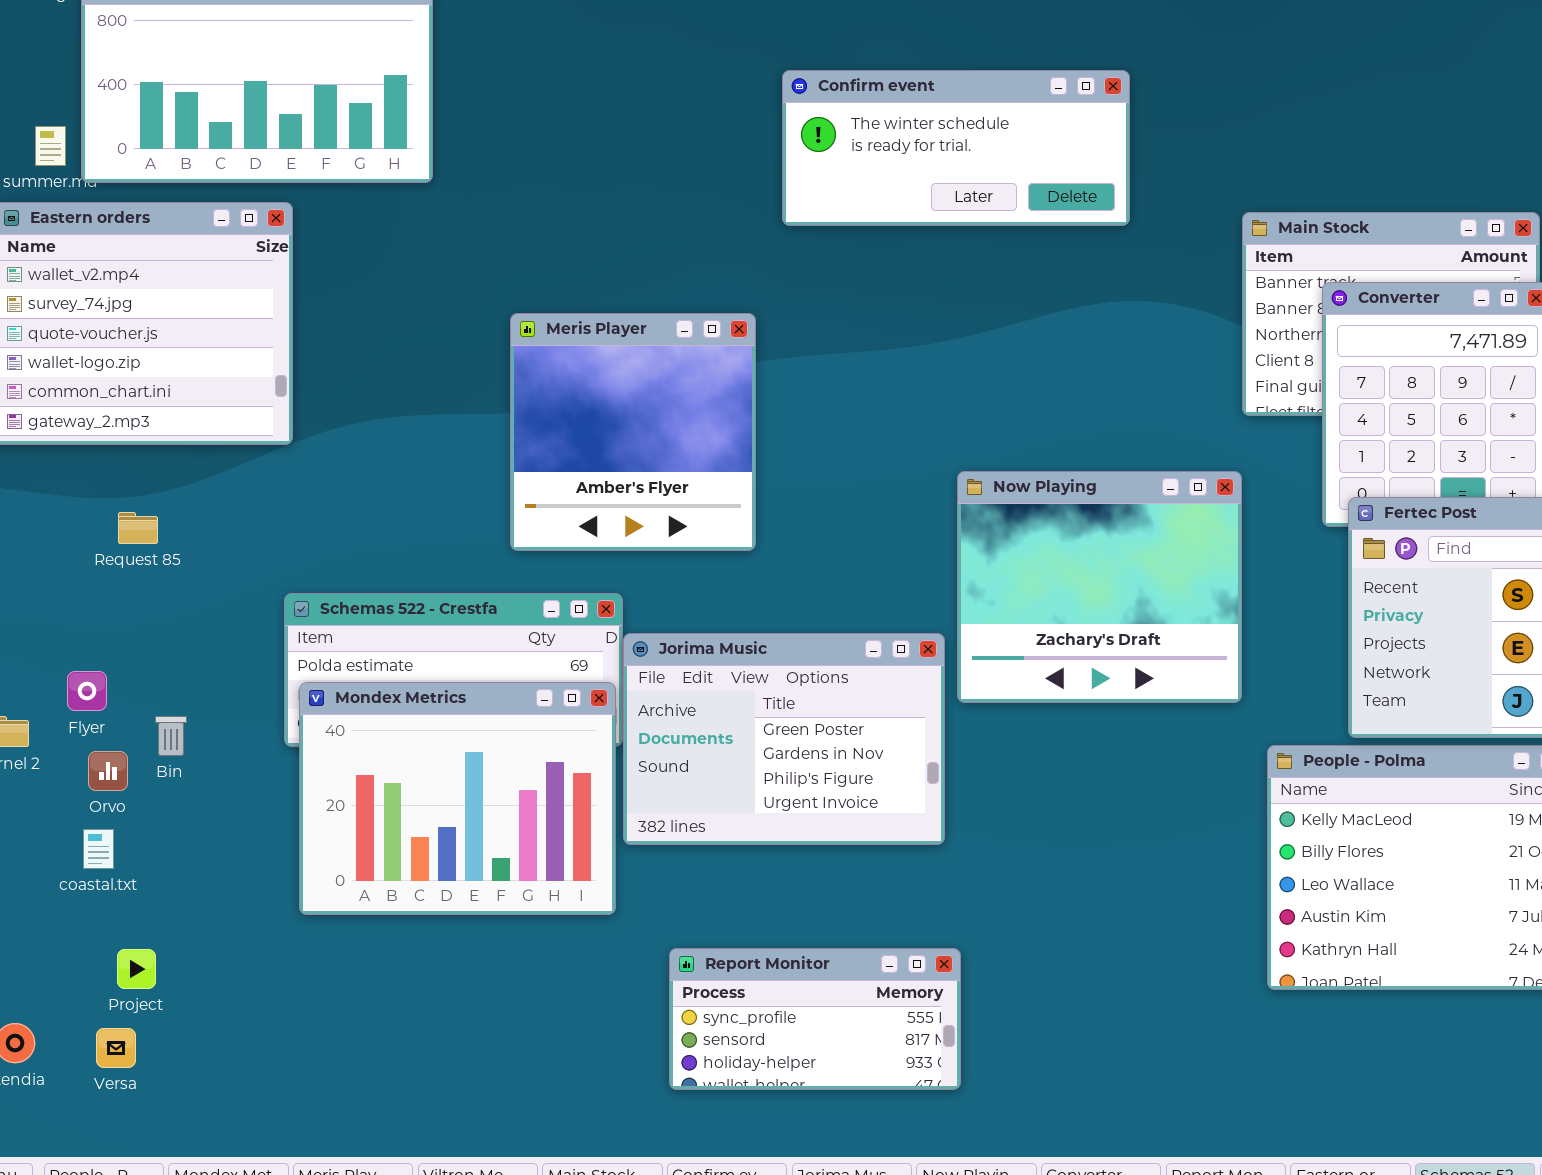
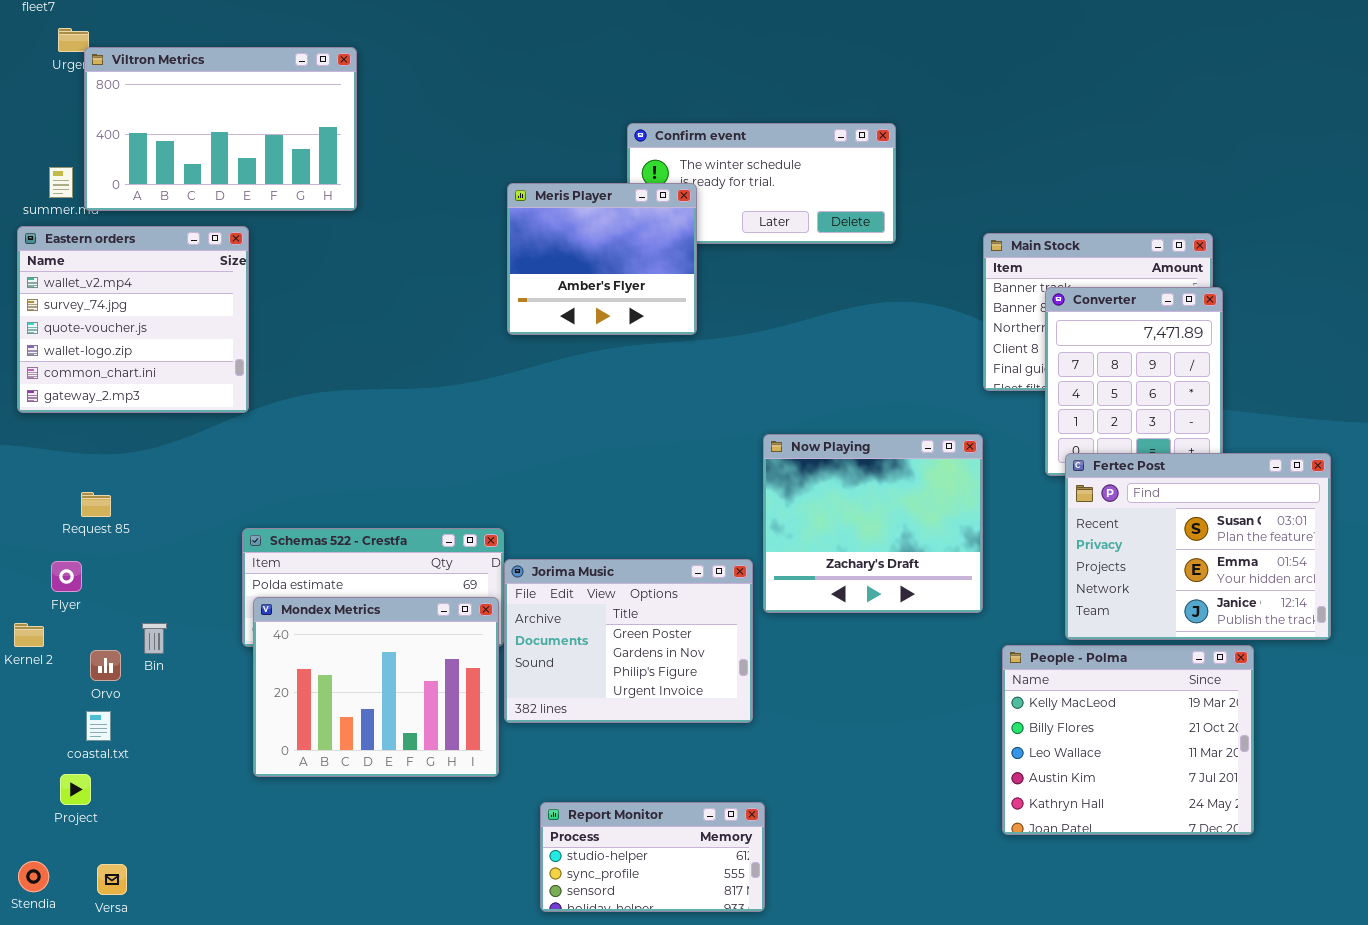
Meris Player: [510,313,756,551] -> [507,183,697,335], moved, resized
Request 85: [118,512,158,544] -> [81,492,111,517], moved
Flyer: [67,671,107,711] -> [51,561,82,592], moved
Report Monitor: [669,948,961,1090] -> [540,802,765,912], scrolled up 1 row
Project: [117,949,156,989] -> [60,774,91,805], moved

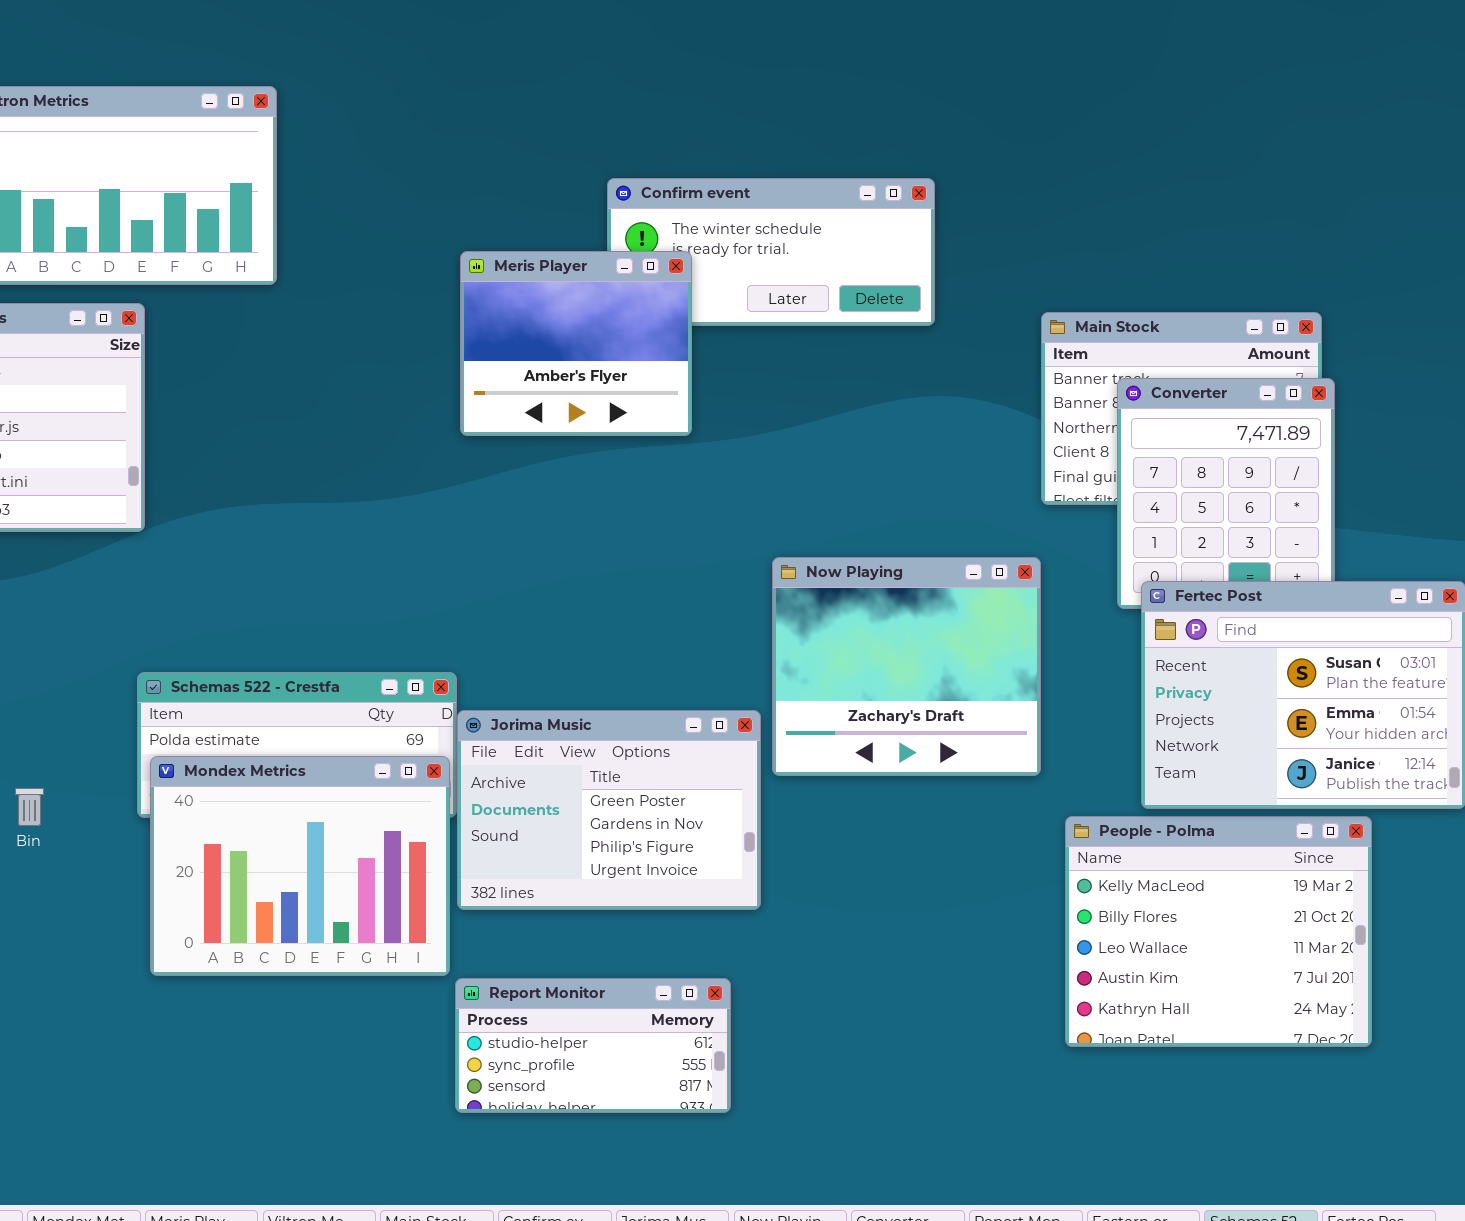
Report Monitor: [540,802,765,912] -> [455,978,731,1113], moved

